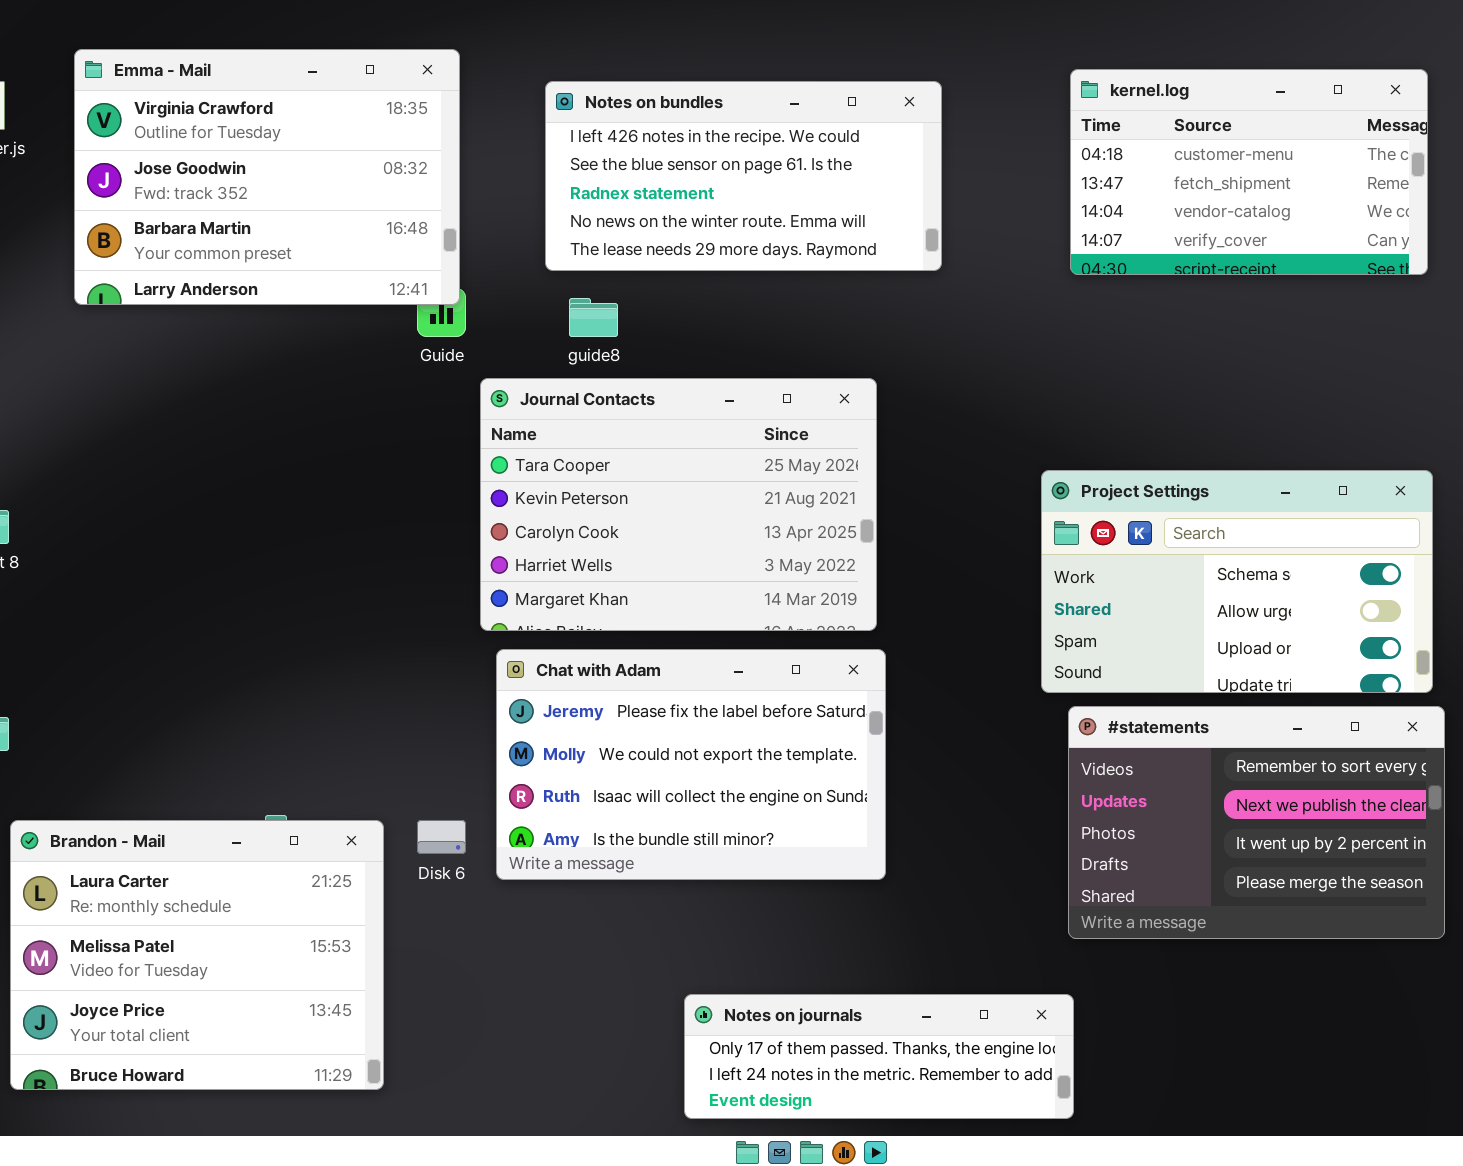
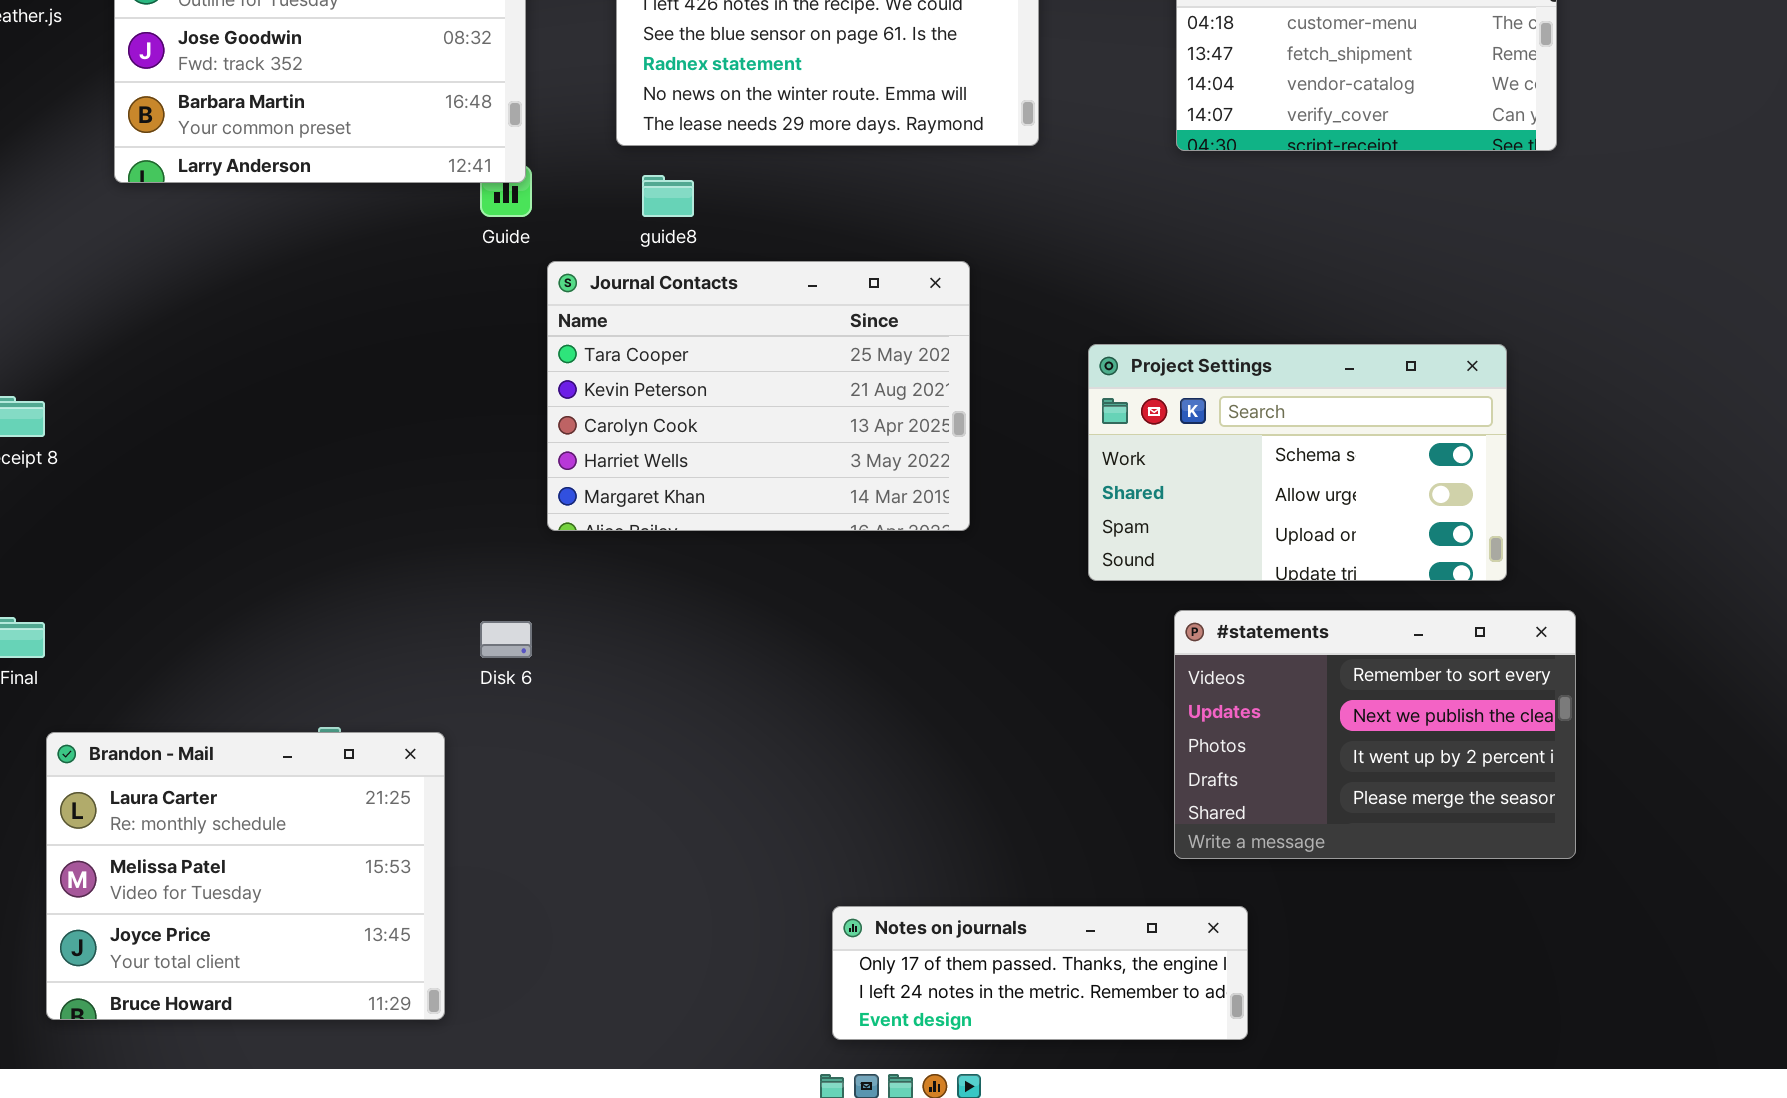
Project Settings: [1041,470,1433,693] -> [1088,344,1507,581], moved
Chat with Adam: [496,649,886,880] -> none, closed
Disk 6: [417,820,466,854] -> [480,621,532,658], moved
Notes on journals: [684,994,1074,1119] -> [832,906,1248,1040], moved

